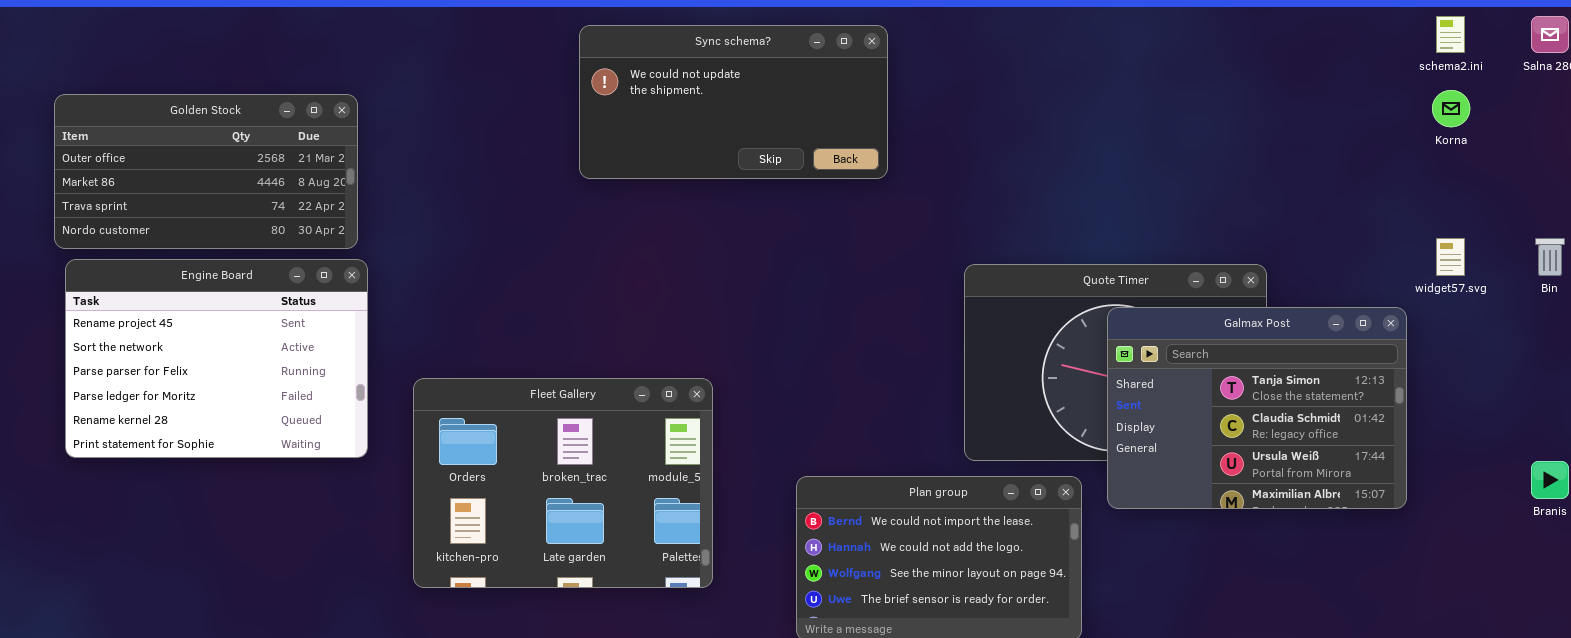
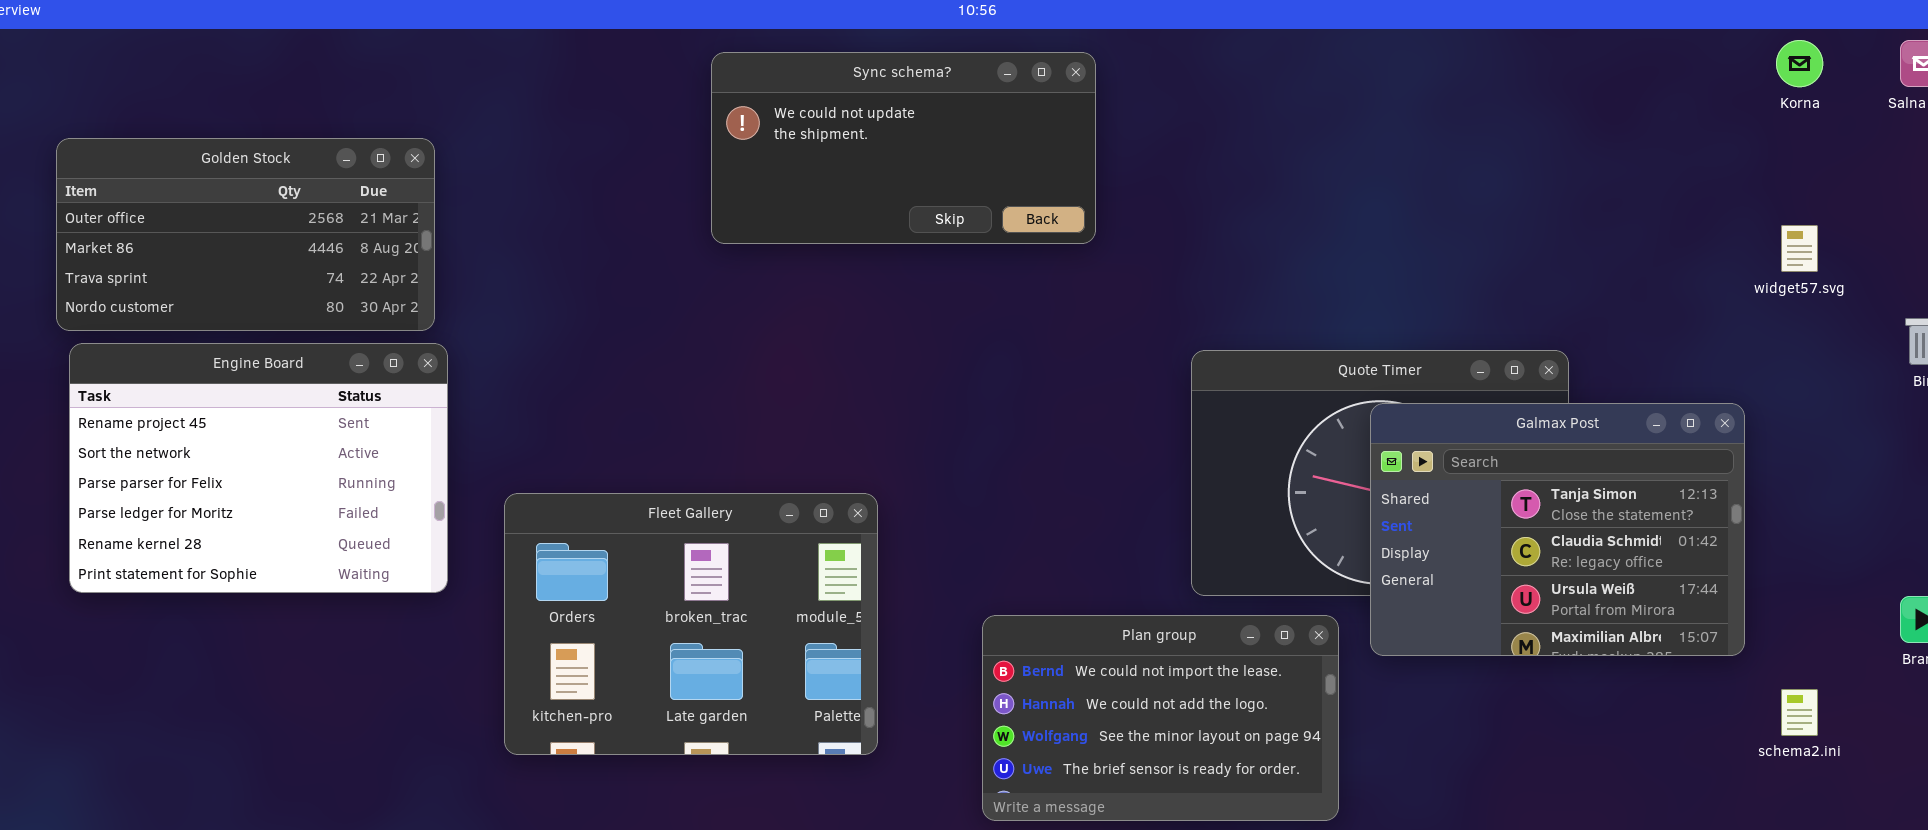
schema2.ini: [1436,16,1465,53] -> [1781,689,1818,736], moved
Korna: [1432,90,1470,127] -> [1776,40,1823,87], moved
widget57.svg: [1436,238,1465,276] -> [1781,225,1818,272], moved

